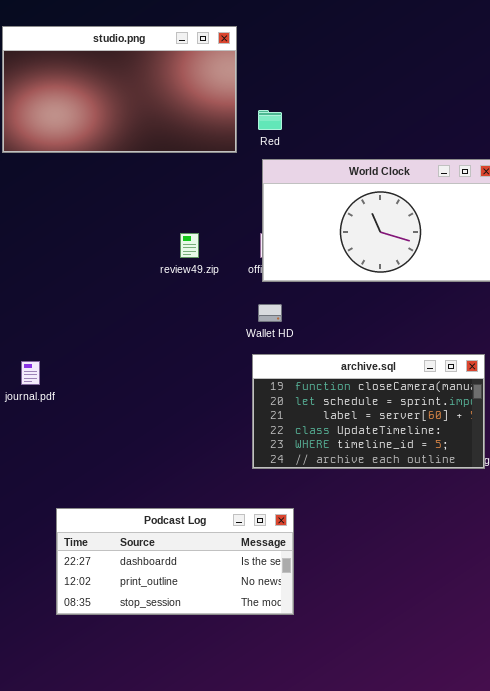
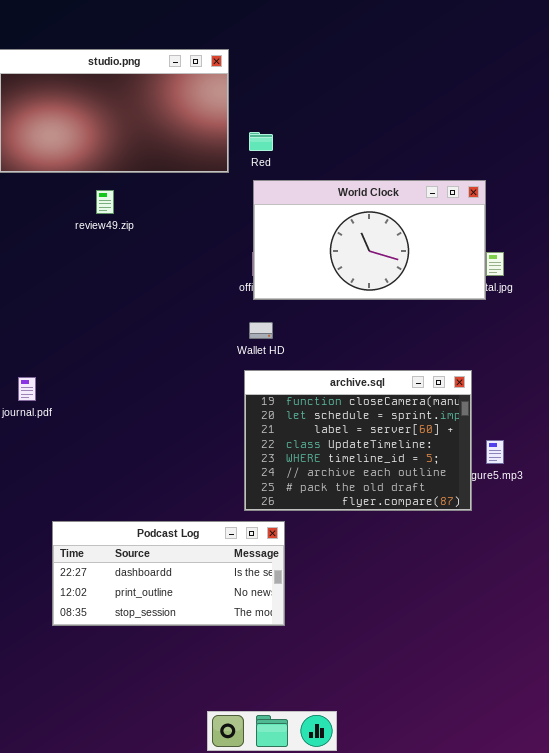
review49.zip: [180,233,199,258] -> [96,190,114,214], moved
archive.sql: [252,354,485,469] -> [244,370,472,511], resized

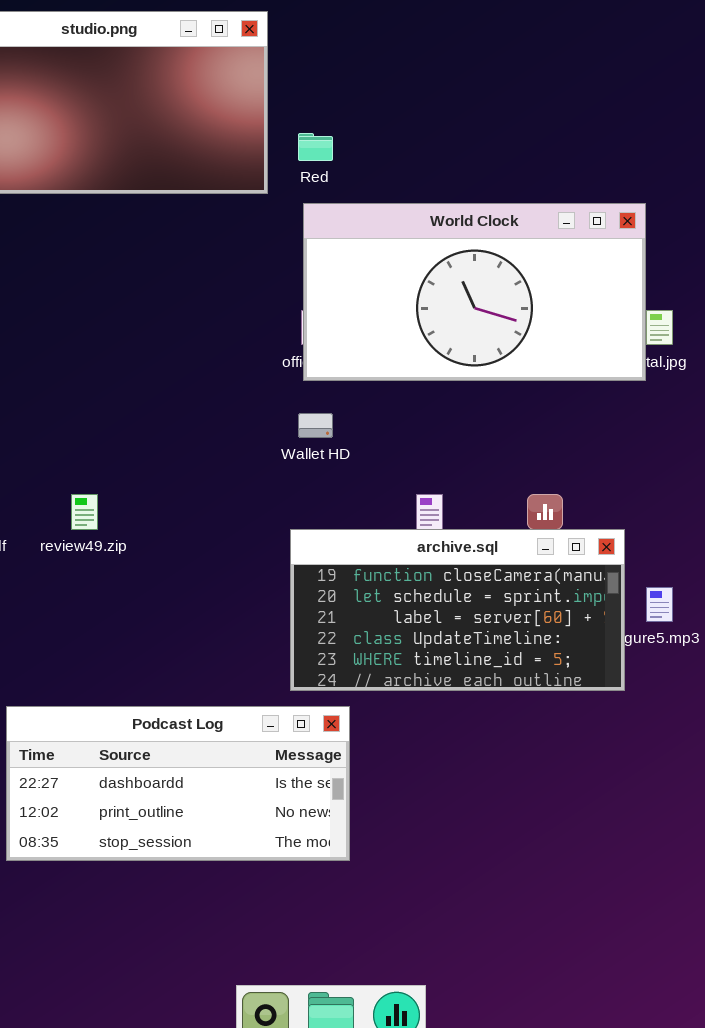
review49.zip: [96,190,114,214] -> [71,494,98,530], moved
archive.sql: [244,370,472,511] -> [290,529,625,691], resized

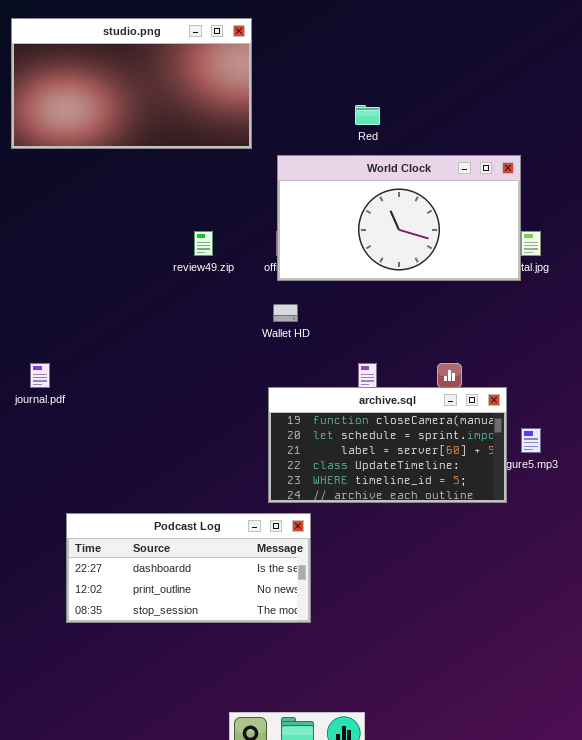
Red: [298,133,333,161] -> [355,105,380,125], moved
review49.zip: [71,494,98,530] -> [194,231,213,256], moved

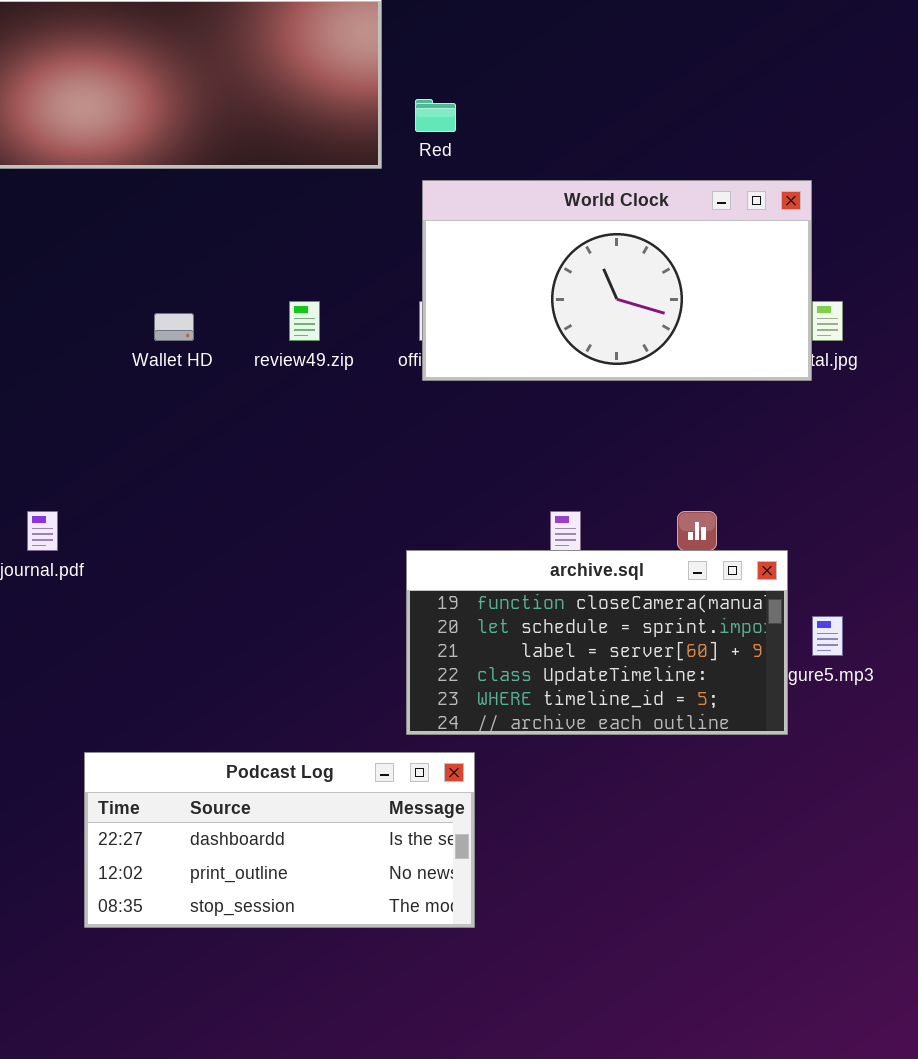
Red: [355,105,380,125] -> [415,99,456,132], moved
Wallet HD: [273,304,298,322] -> [154,313,194,341], moved

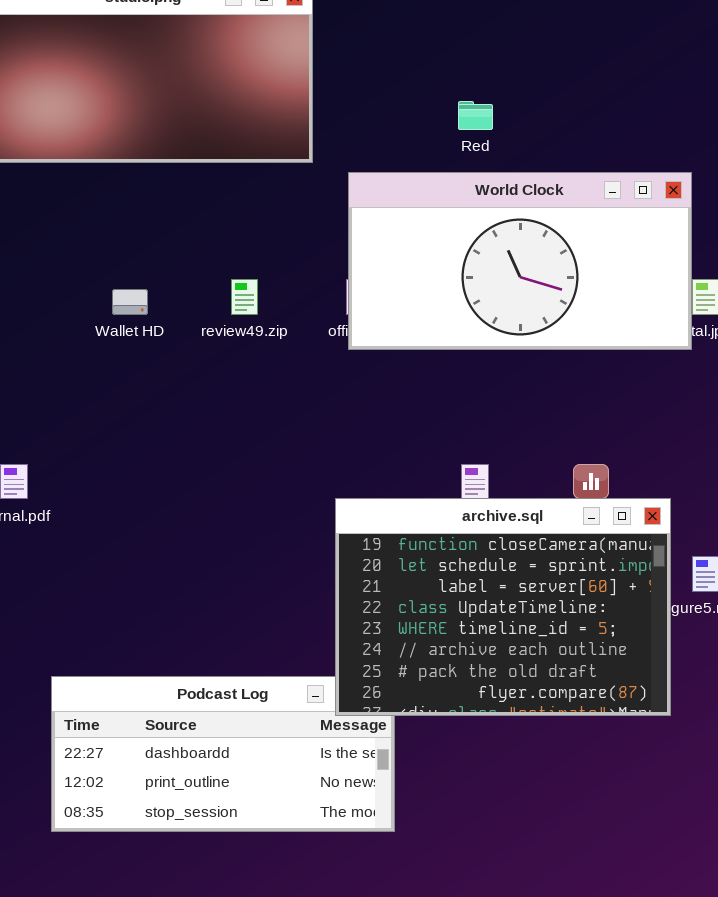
Red: [415,99,456,132] -> [458,101,493,130], moved
archive.sql: [406,550,788,735] -> [335,498,671,716], resized

